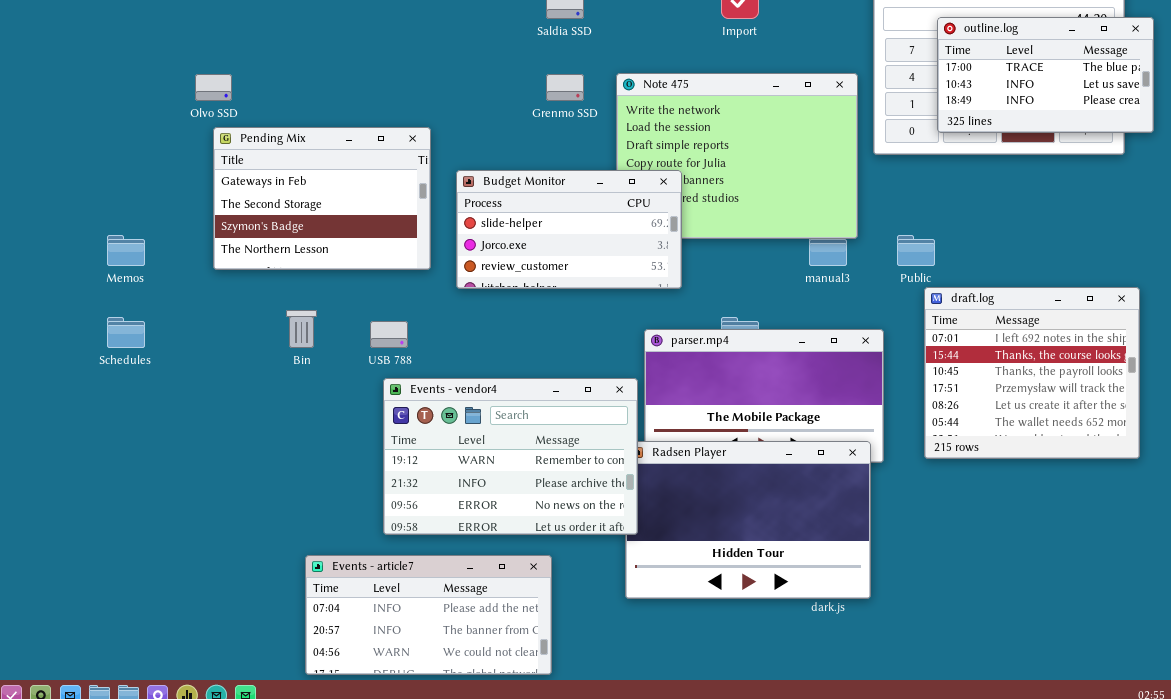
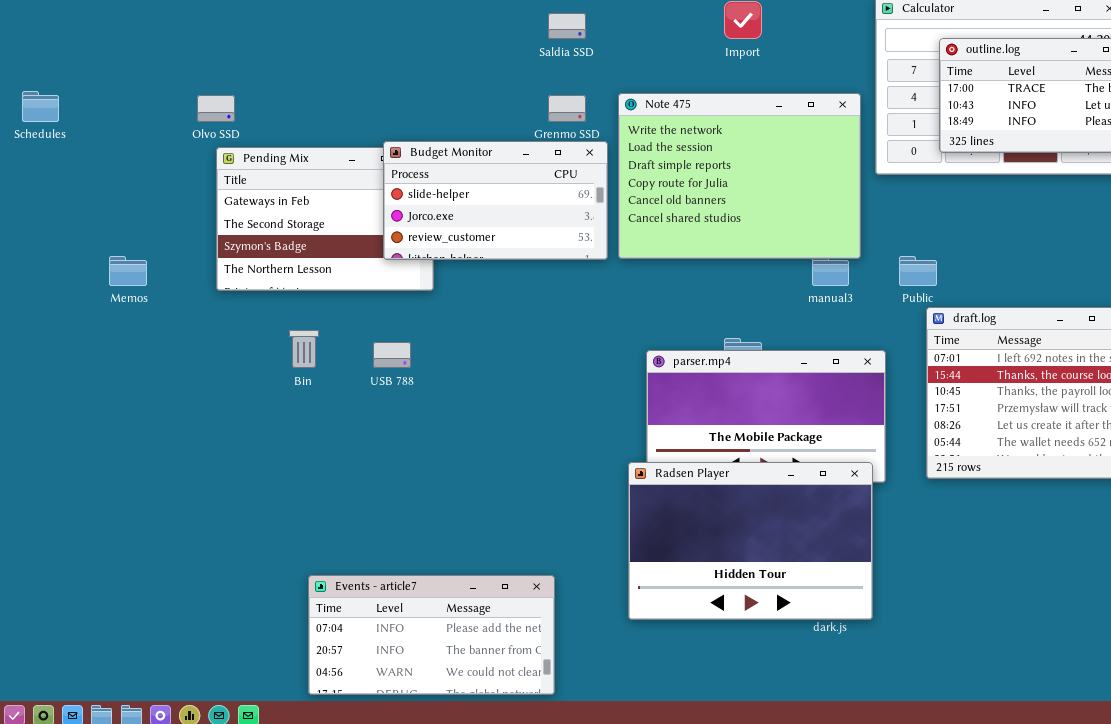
Budget Monitor: [456,170,682,289] -> [383,141,608,260], moved
Schedules: [107,317,145,348] -> [22,91,59,122], moved
Events - vendor4: [383,378,638,535] -> none, closed

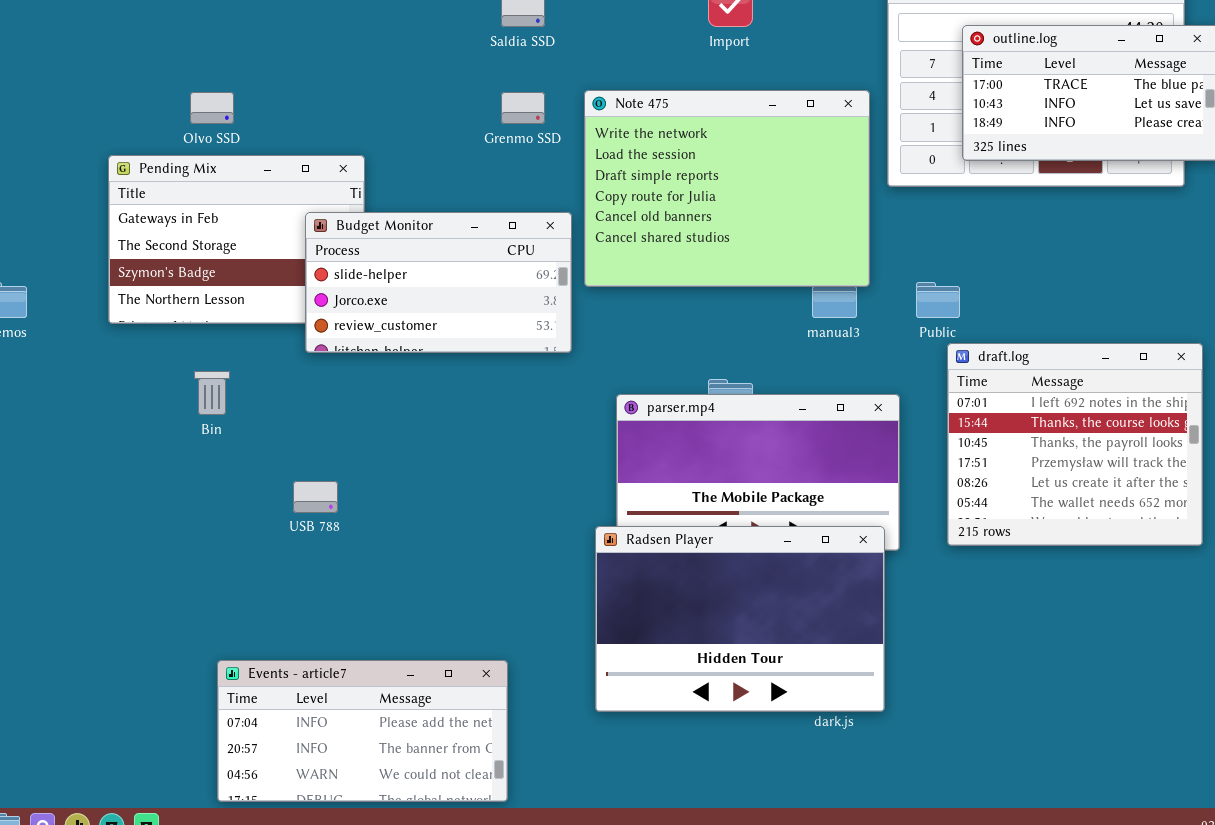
Olvo SSD: [197,95,235,122] -> [190,92,234,124], moved
Budget Monitor: [383,141,608,260] -> [305,212,572,353], moved
USB 788: [373,342,411,368] -> [293,481,338,513], moved

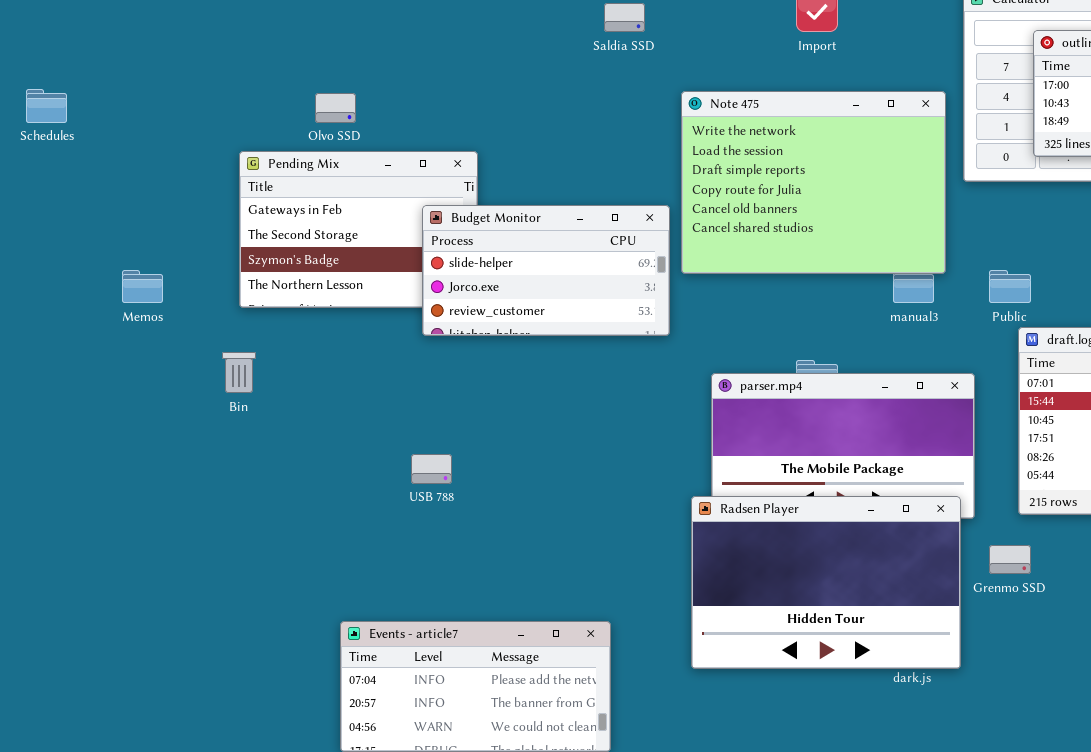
Grenmo SSD: [501,92,545,124] -> [989,545,1031,574], moved
Bin: [194,371,230,415] -> [222,352,256,393], moved

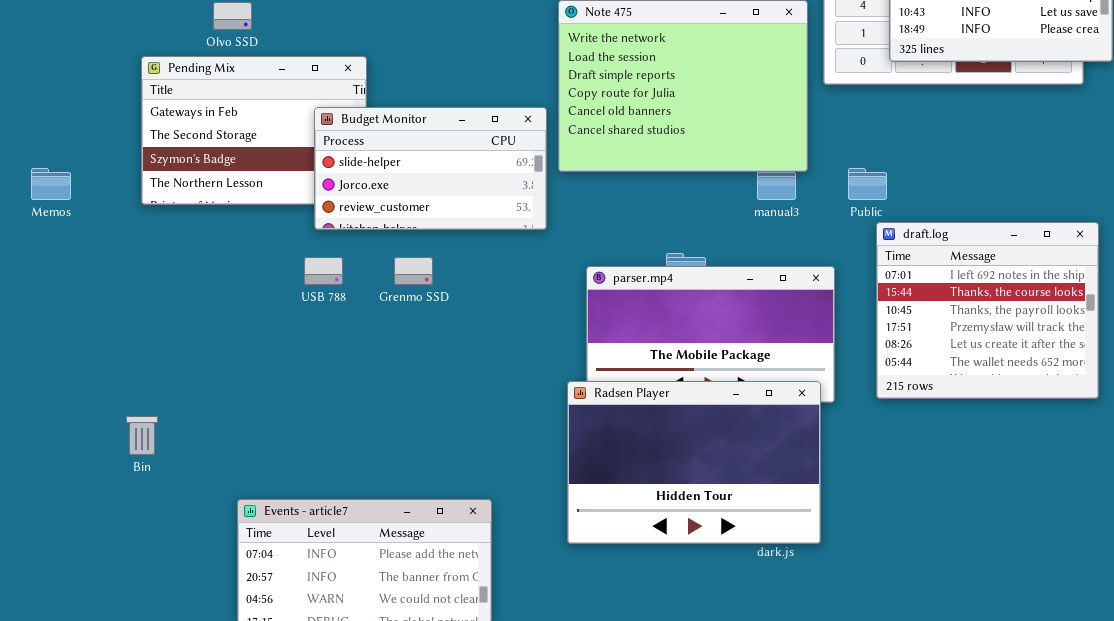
Bin: [222,352,256,393] -> [126,416,158,455], moved
USB 788: [411,454,452,484] -> [304,257,343,285], moved
Grenmo SSD: [989,545,1031,574] -> [394,257,433,285], moved

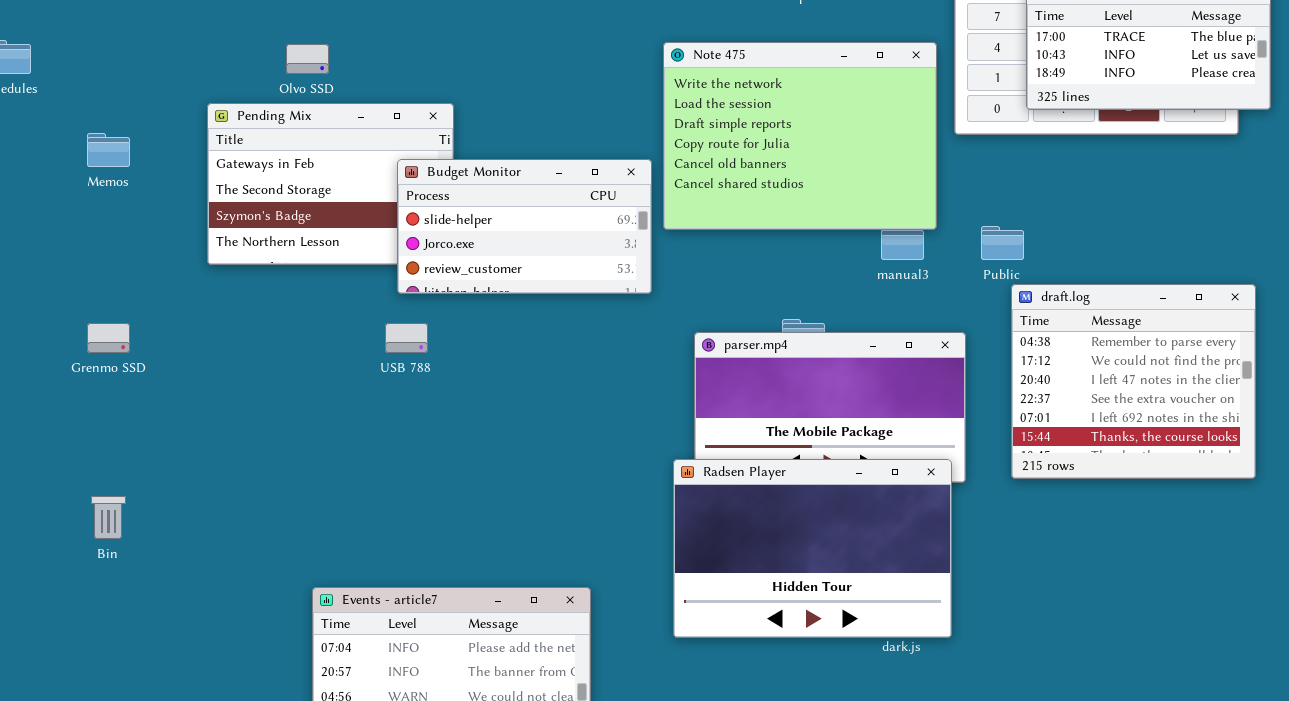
Memos: [31,168,71,200] -> [87,133,130,167], moved
draft.log: [876,222,1099,399] -> [1011,284,1256,479], scrolled up 4 rows
Grenmo SSD: [394,257,433,285] -> [87,323,130,353], moved
Bin: [126,416,158,455] -> [91,496,126,539], moved

